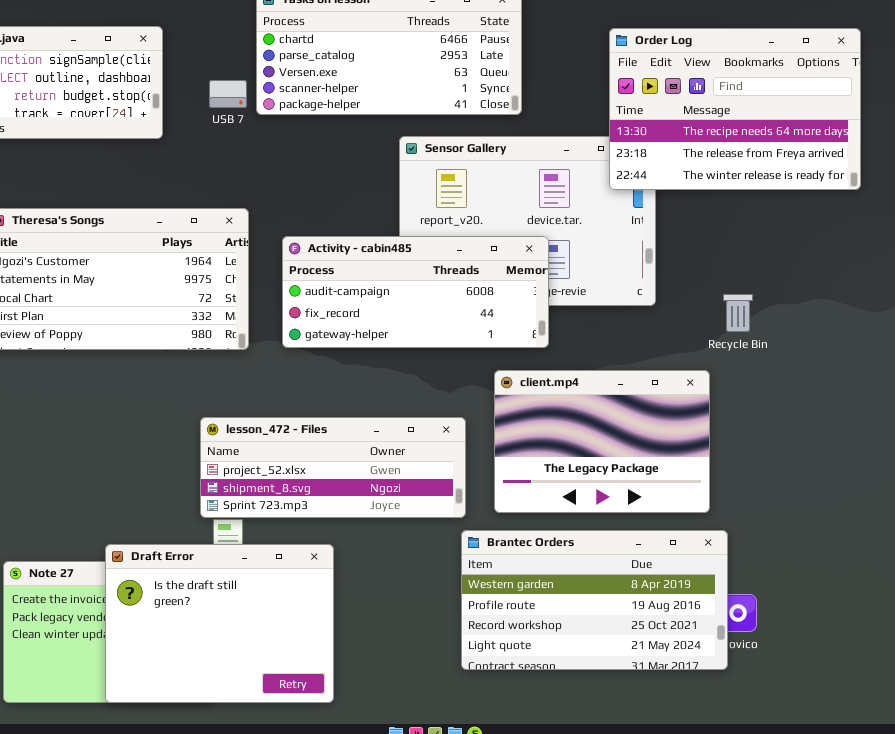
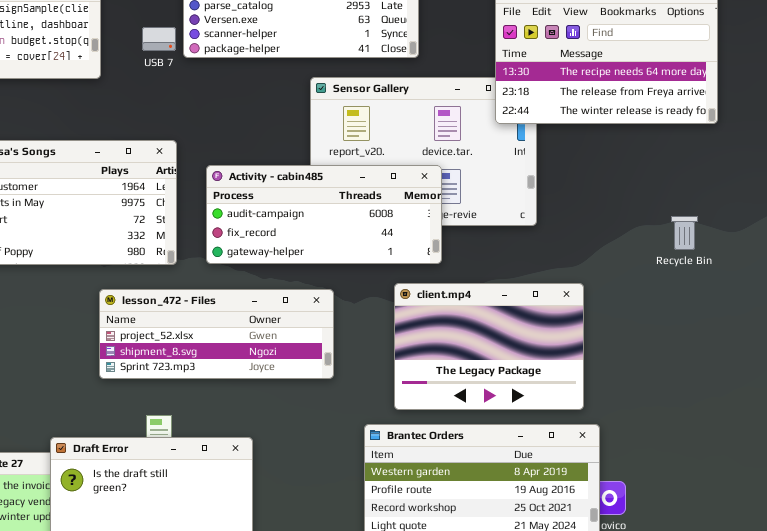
Recycle Bin: [723,294,753,332] -> [671,216,698,250], moved
lesson_472 - Files: [200,417,466,518] -> [99,289,334,379], moved

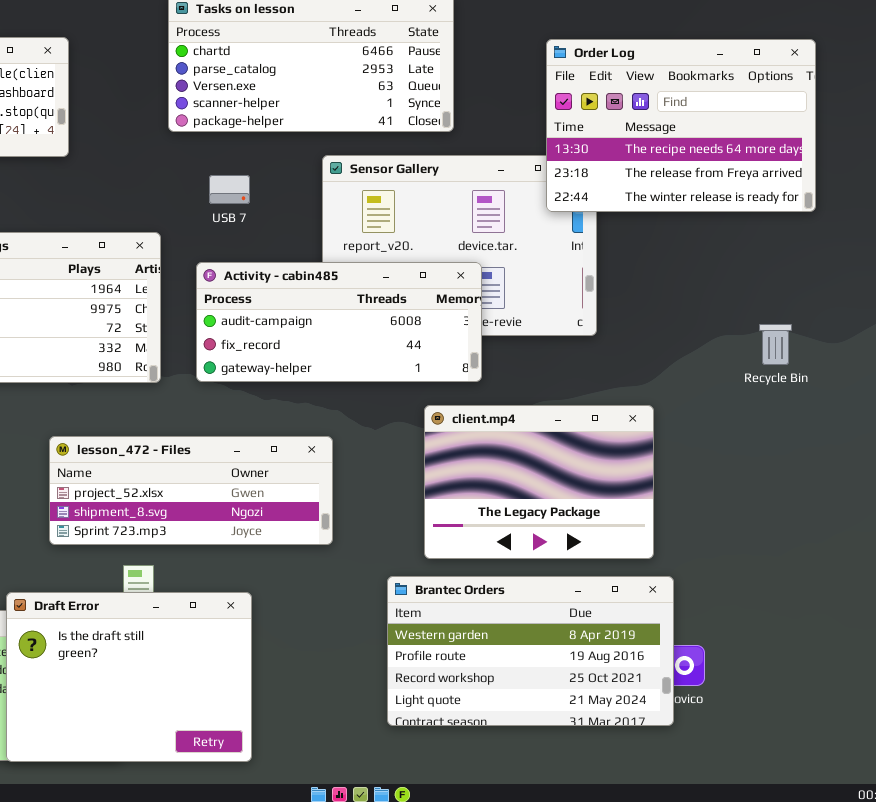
USB 7: [142,27,176,51] -> [209,175,250,204], moved
lesson_472 - Files: [99,289,334,379] -> [49,436,333,545], moved

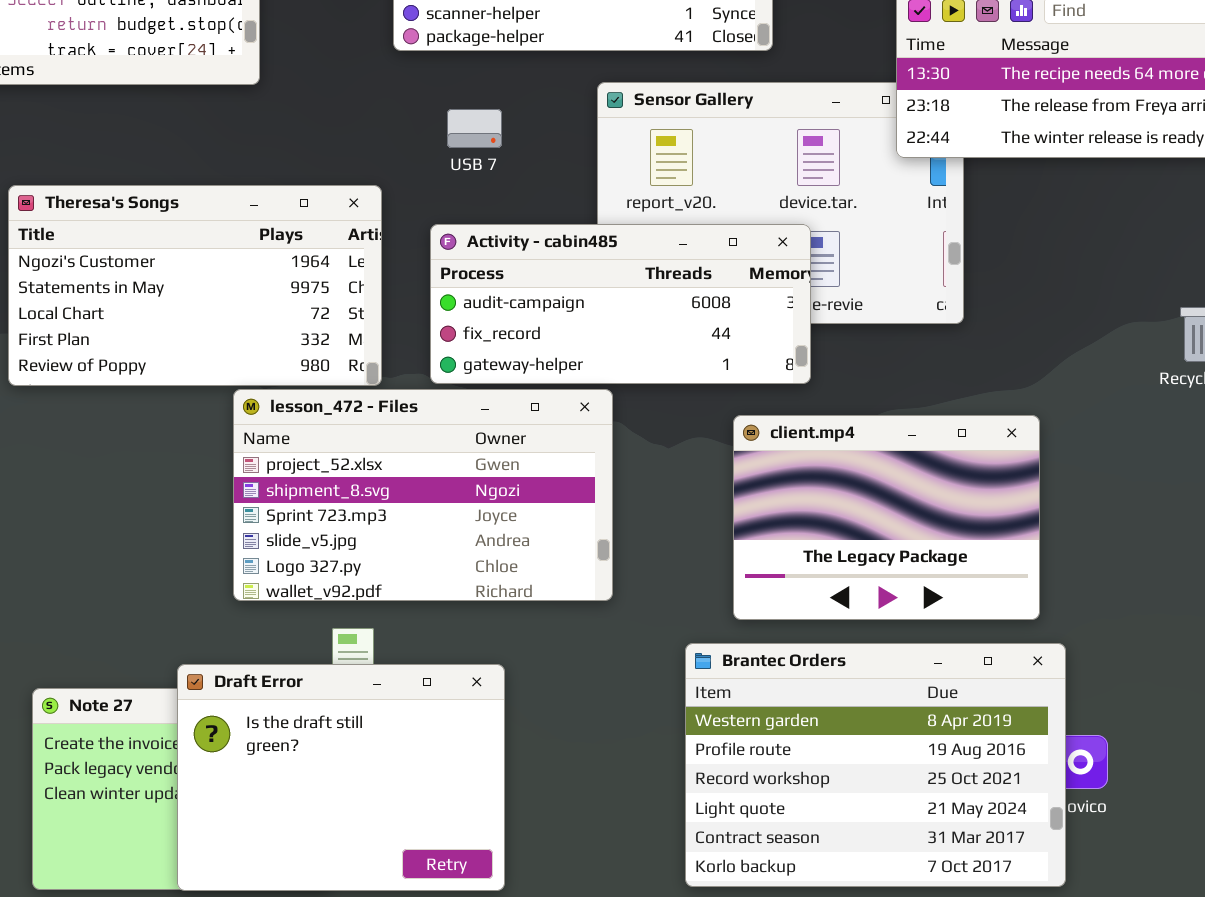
lesson_472 - Files: [49,436,333,545] -> [233,389,613,601], resized
Brantec Orders: [387,576,674,726] -> [685,643,1066,887], resized

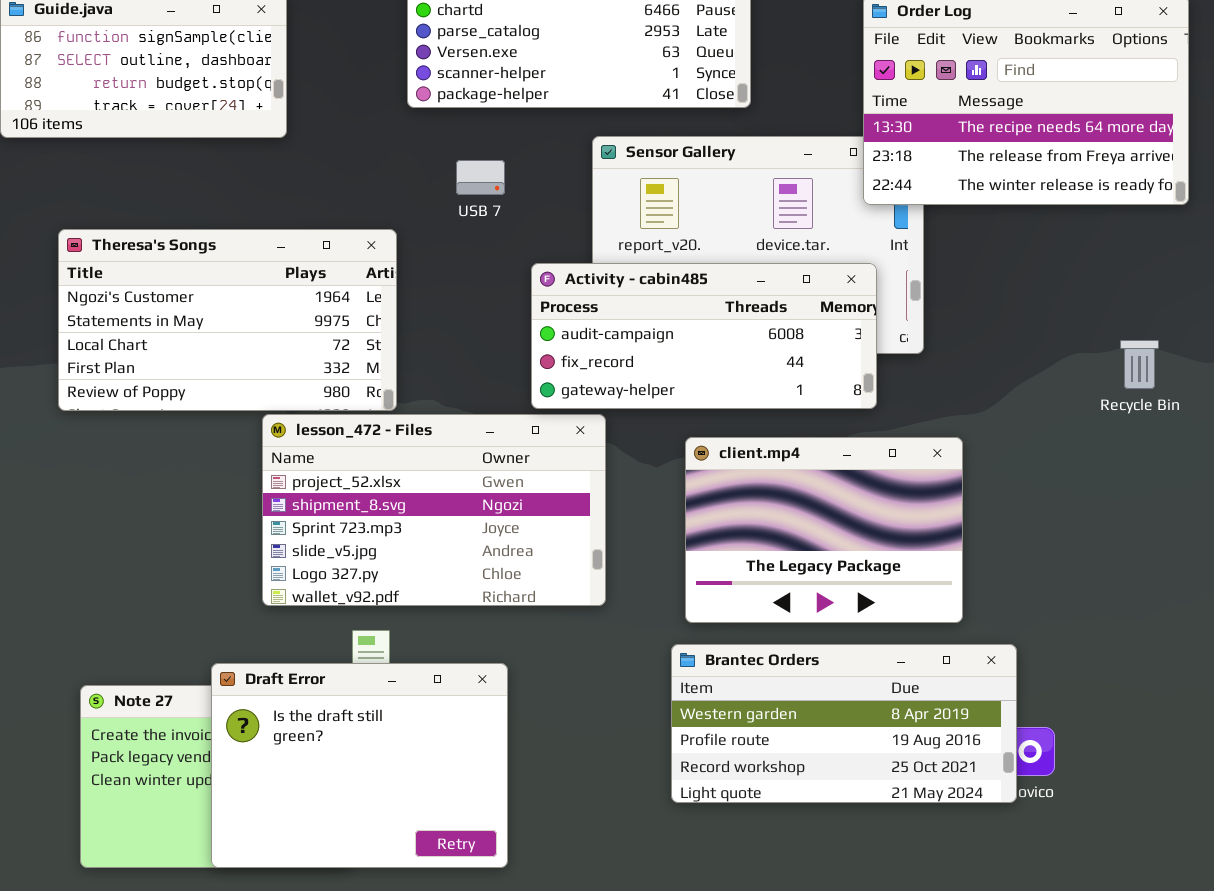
Activity - cabin485: [430,224,811,384] -> [531,263,877,409], moved
client.mp4: [733,415,1040,620] -> [685,437,963,623], moved
Brantec Orders: [685,643,1066,887] -> [671,644,1017,803], resized

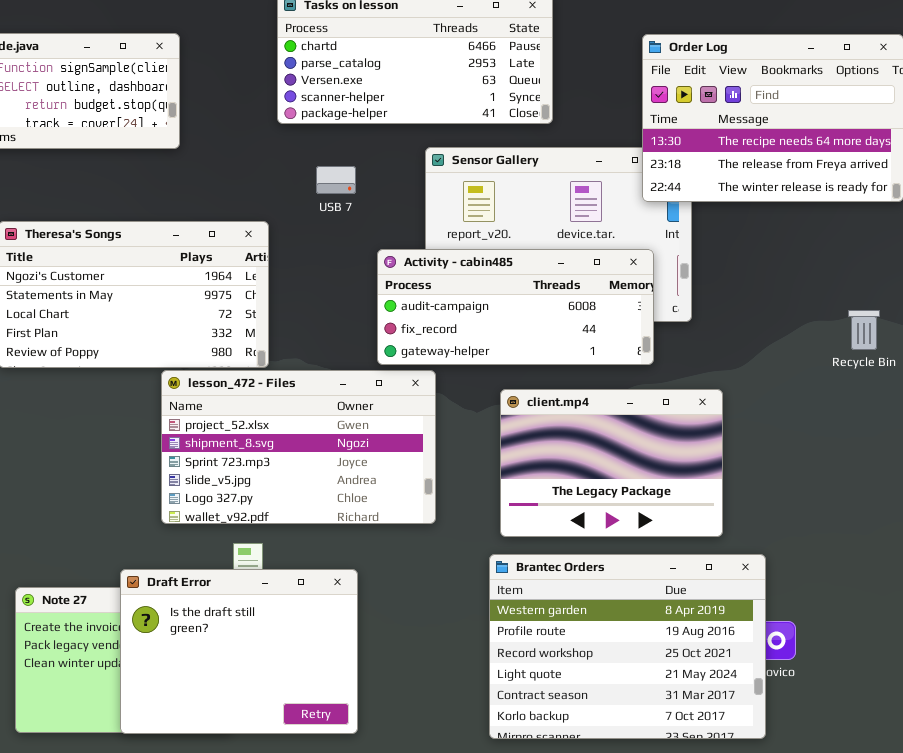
Brantec Orders: [671,644,1017,803] -> [489,554,766,739], resized

